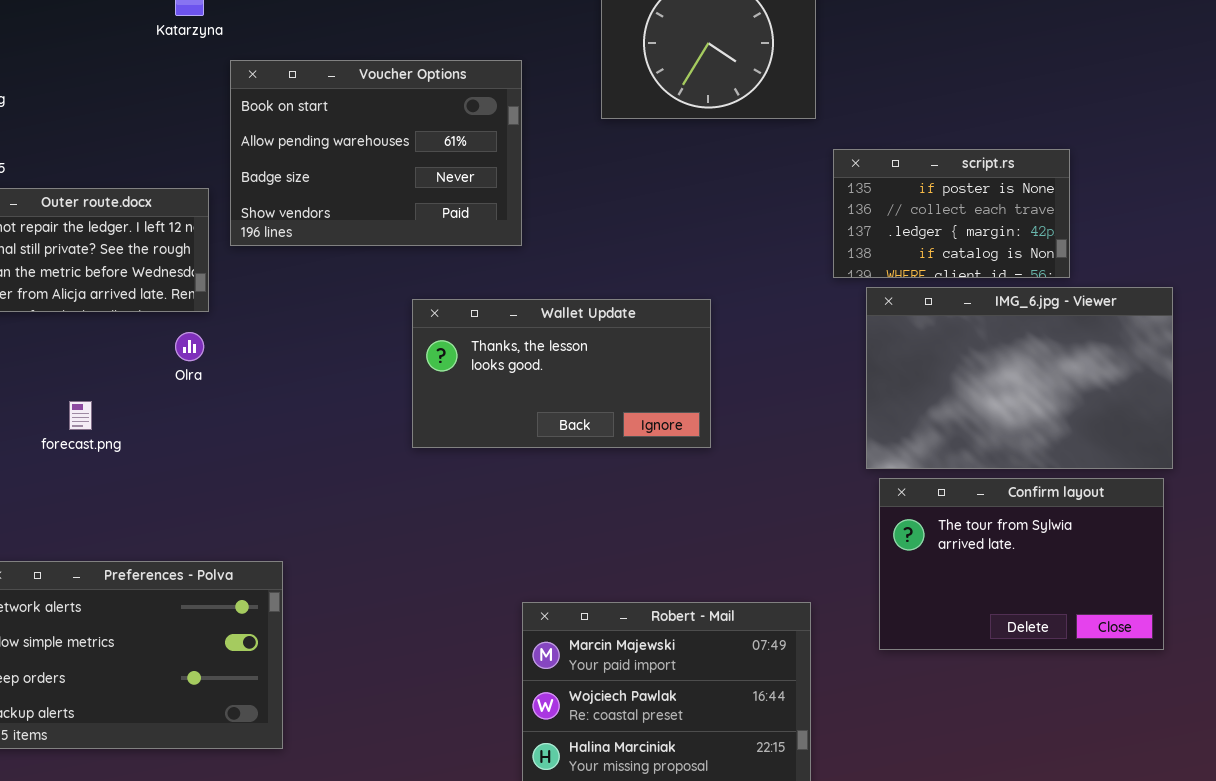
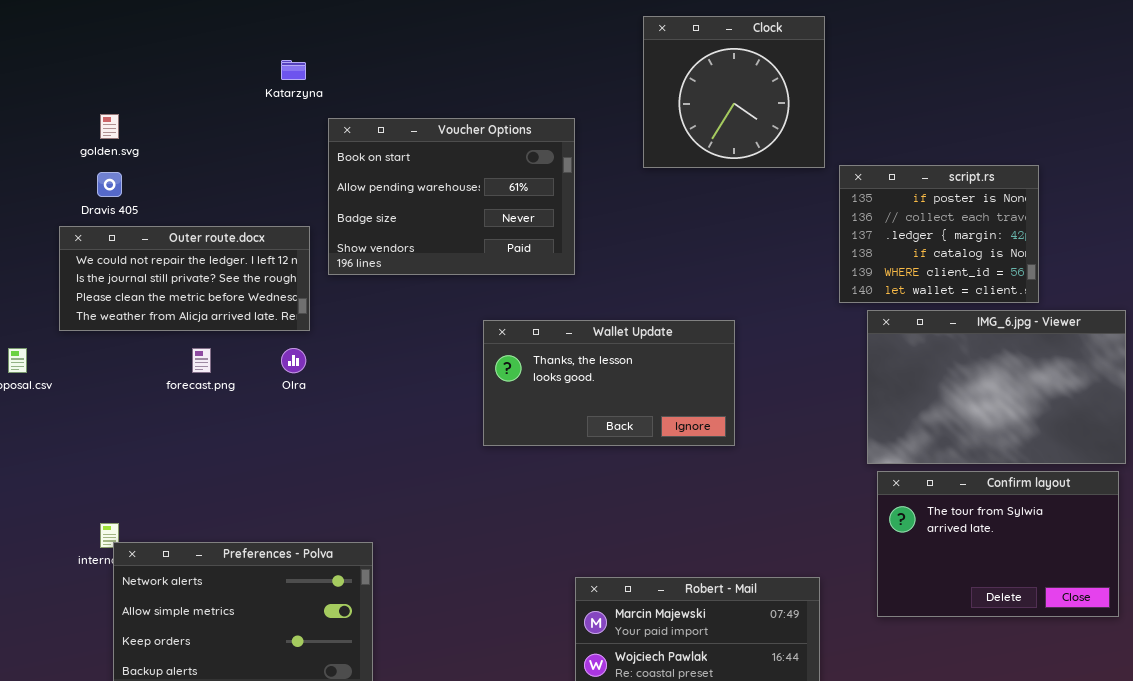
script.rs: [833,149,1070,278] -> [839,165,1039,303], resized
forecast.png: [69,401,92,430] -> [192,348,211,373], moved

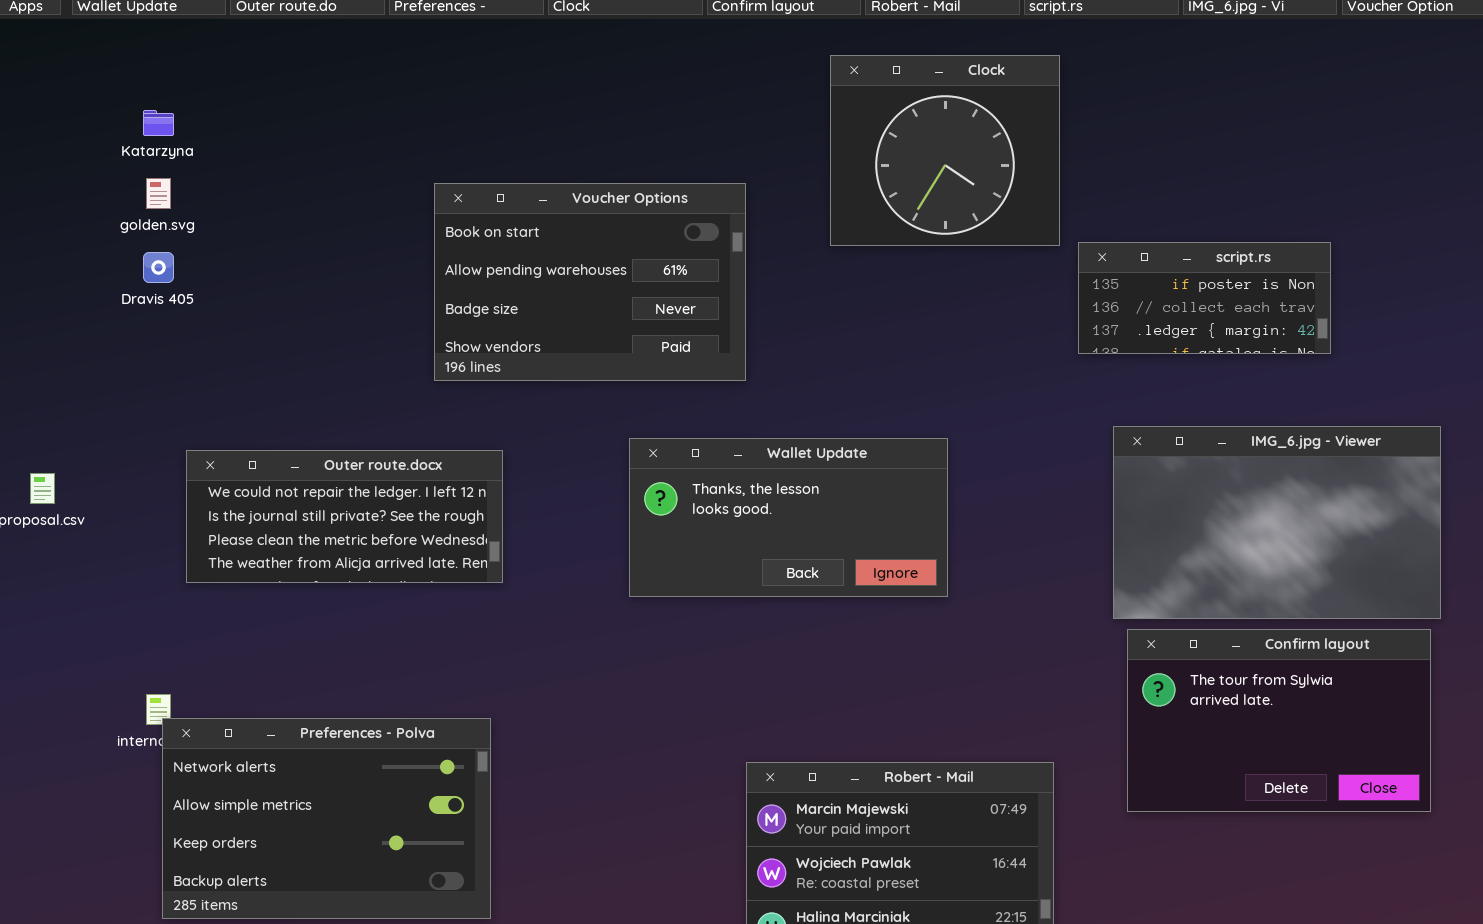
Katarzyna: [281,60,306,80] -> [143,110,174,136], moved
script.rs: [839,165,1039,303] -> [1078,242,1331,354], resized
Outer route.docx: [59,226,310,331] -> [186,450,503,583], moved

